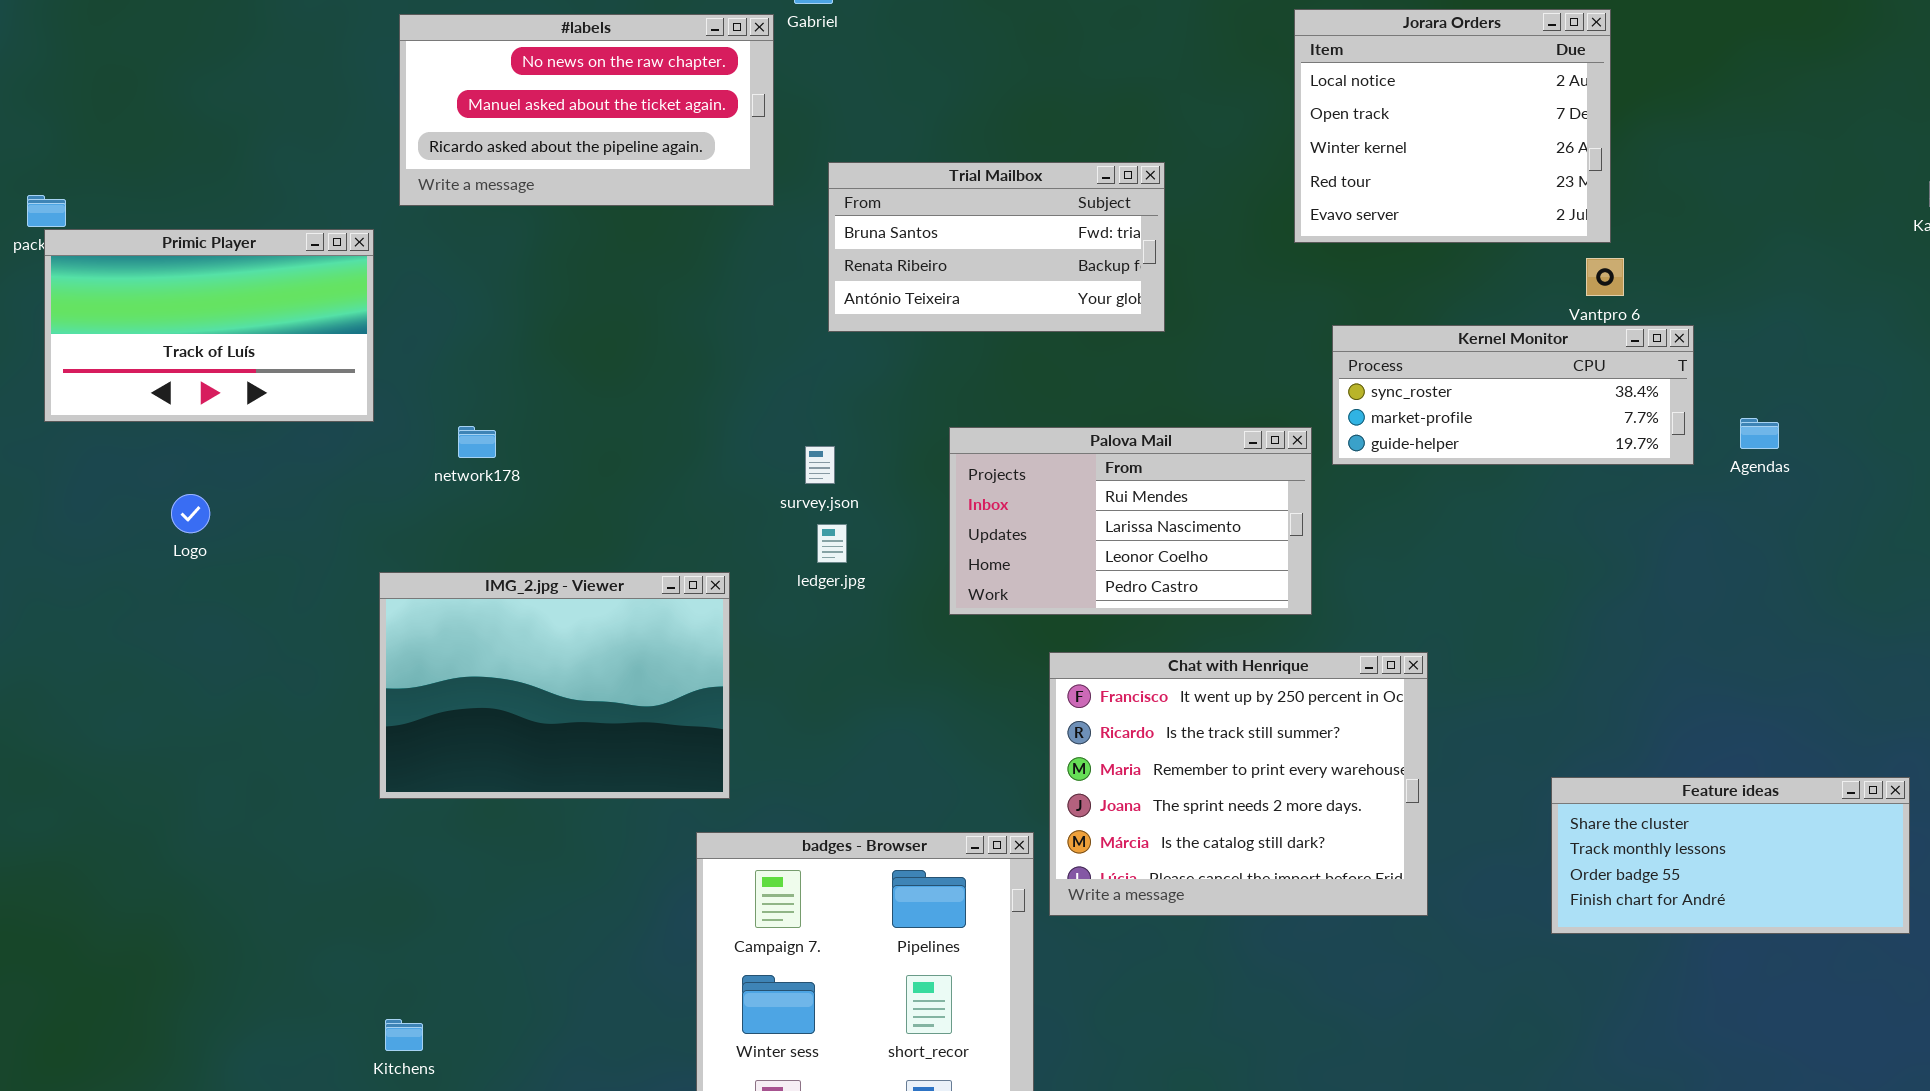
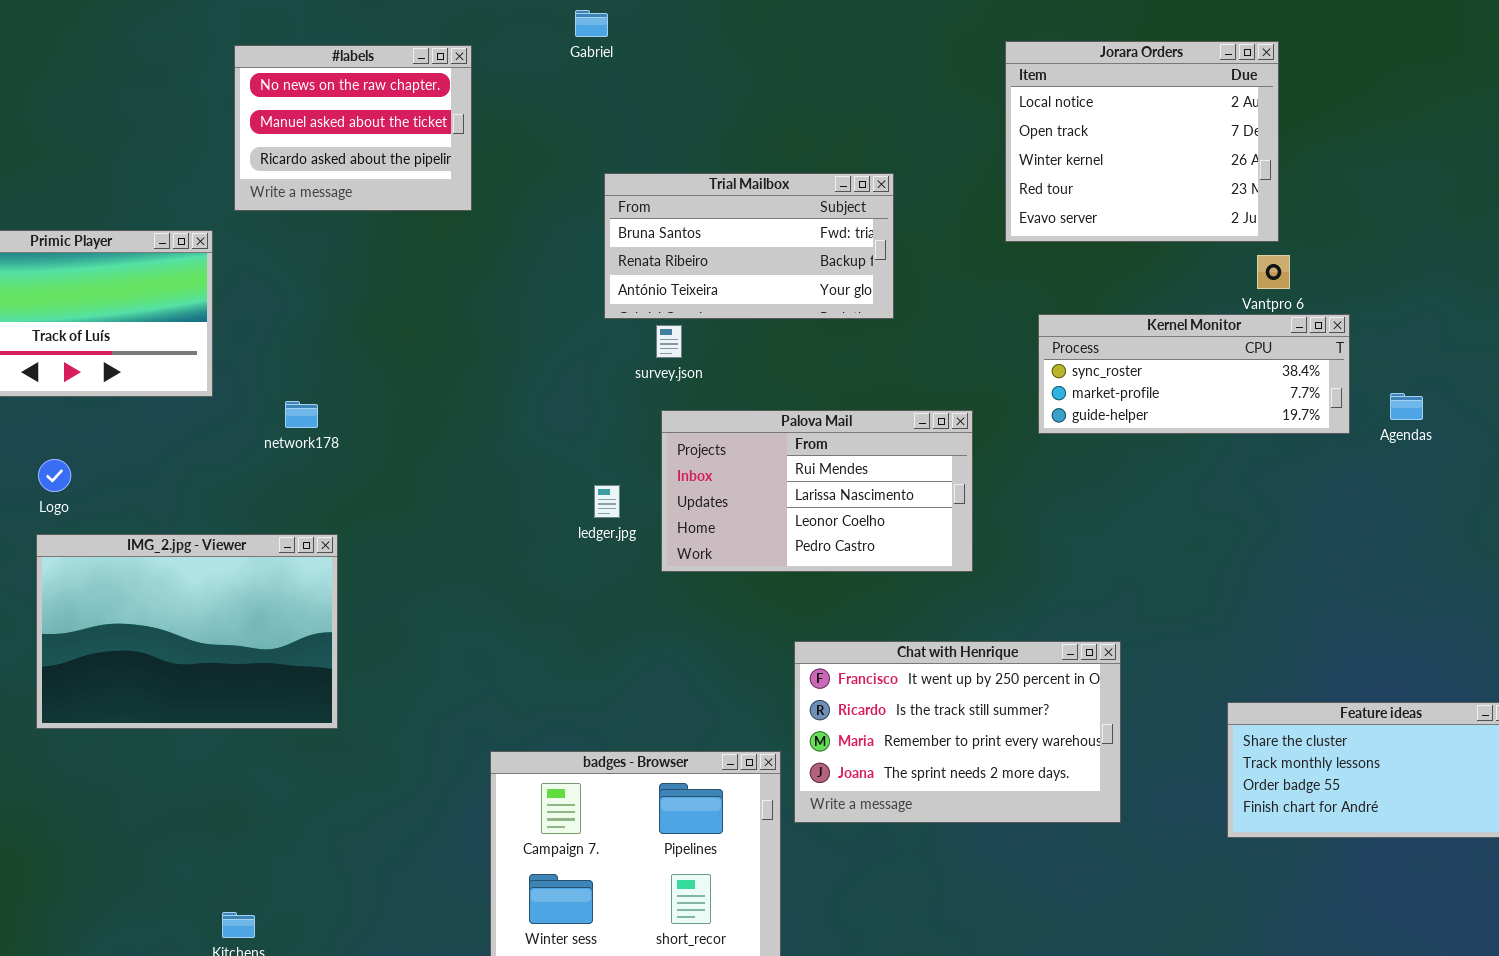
#labels: [399,14,774,206] -> [234,45,472,211], resized
Palova Mail: [949,427,1312,615] -> [661,410,973,572], moved
survey.json: [805,446,835,484] -> [656,325,682,358], moved
IMG_2.jpg - Viewer: [379,572,730,799] -> [36,534,338,729], moved
Chat with Henrique: [1049,652,1428,916] -> [794,641,1121,823], resized

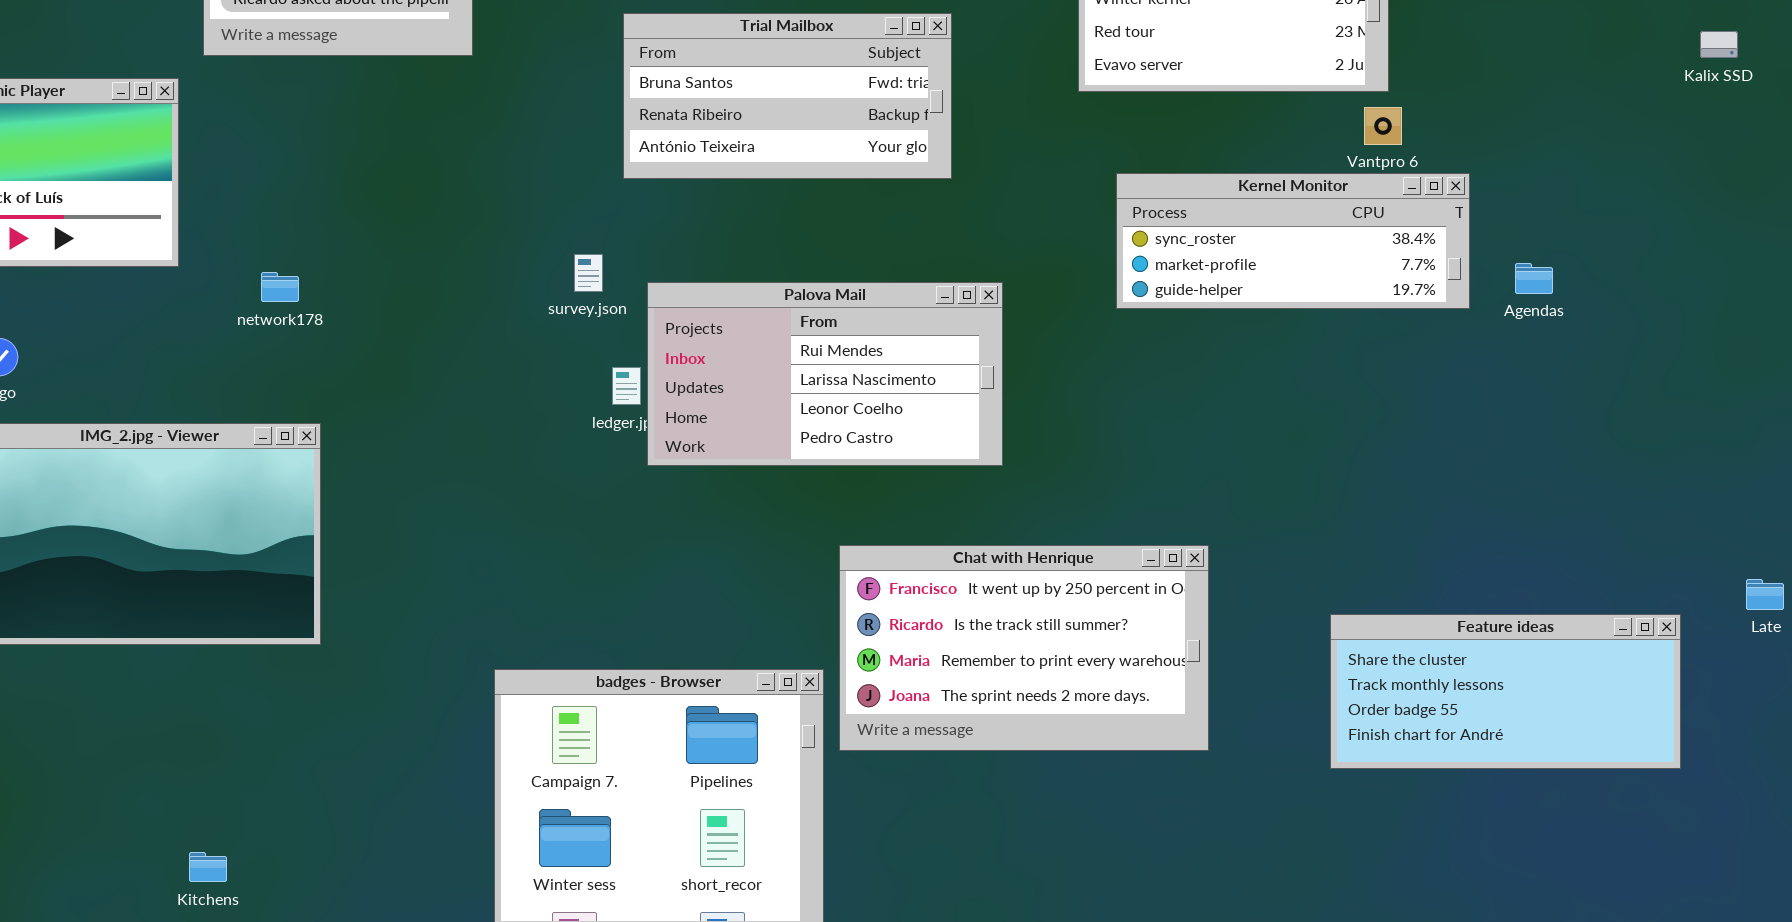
survey.json: [656,325,682,358] -> [574,254,603,292], moved
Palova Mail: [661,410,973,572] -> [647,282,1003,466], moved

